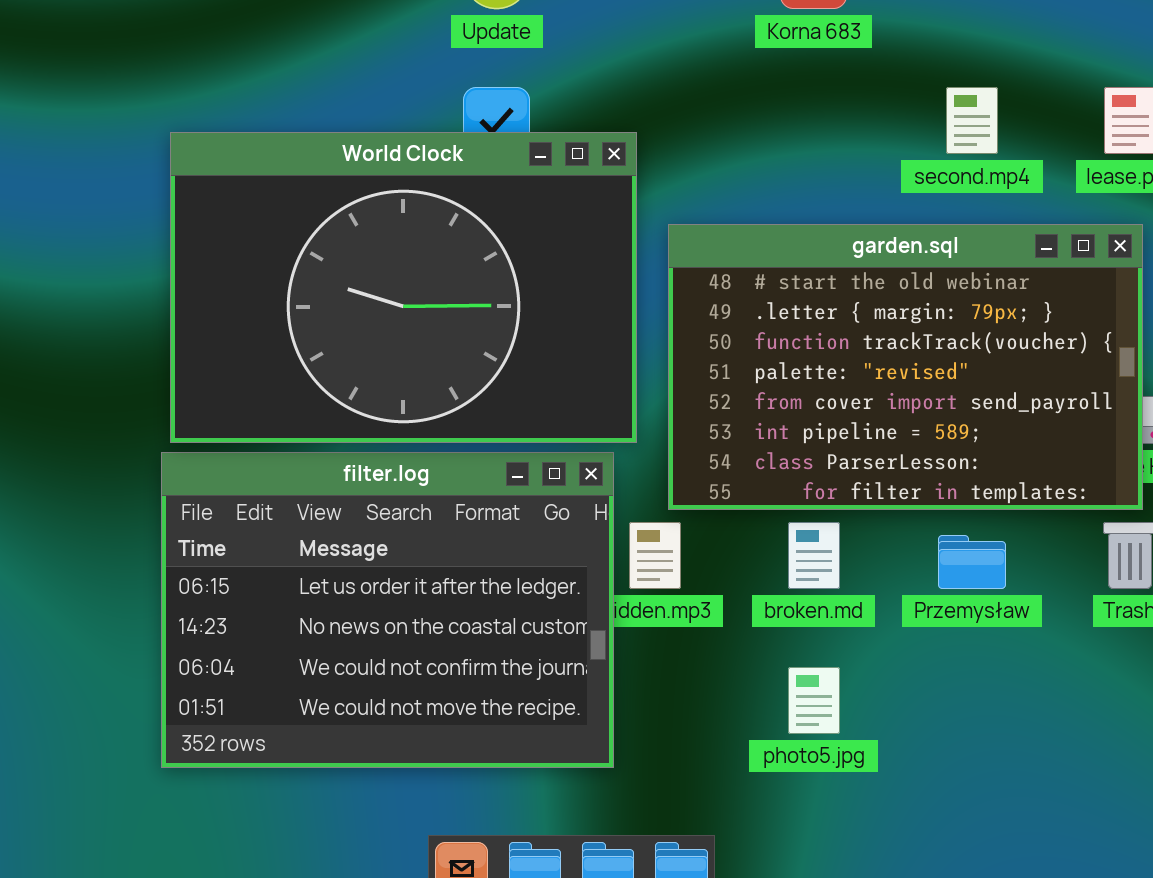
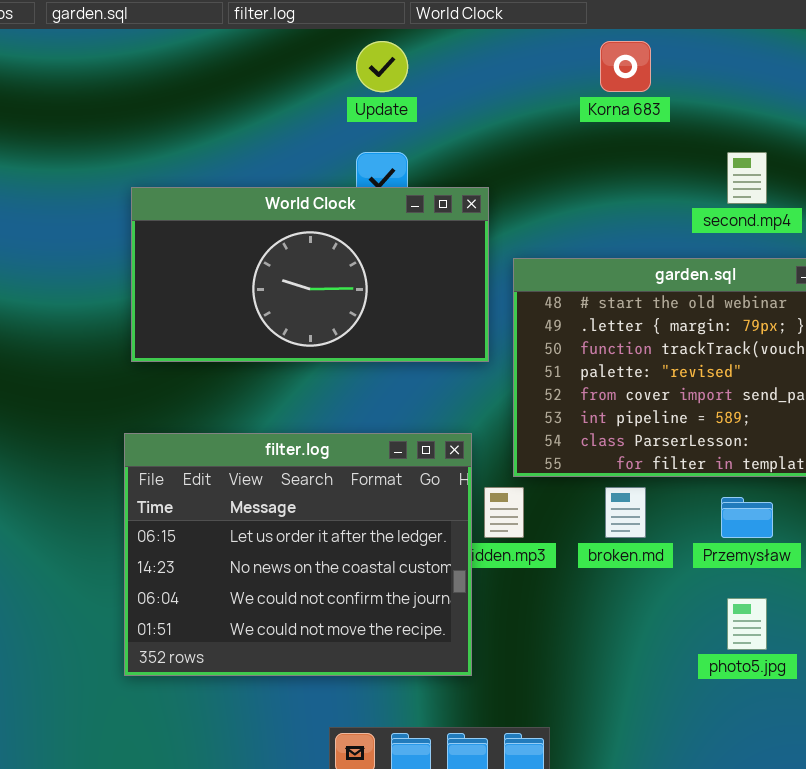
World Clock: [170,132,637,443] -> [131,187,489,362], resized
photo5.jpg: [788,667,840,734] -> [727,598,767,650], moved

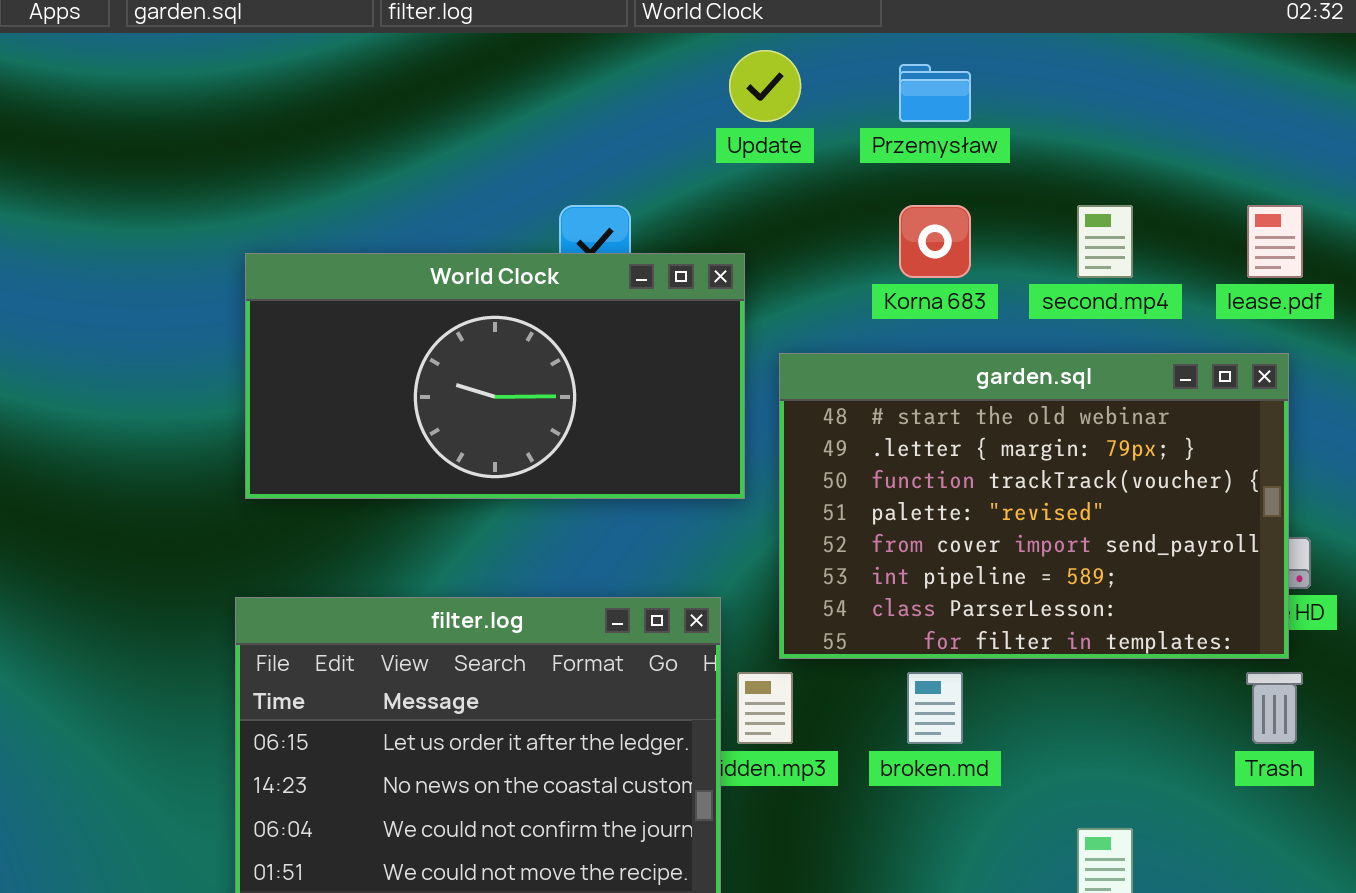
Update: [356,41,408,92] -> [729,50,801,122], moved
Korna 683: [600,41,651,92] -> [899,205,971,278], moved
Przemysław: [721,497,773,538] -> [899,64,971,122], moved

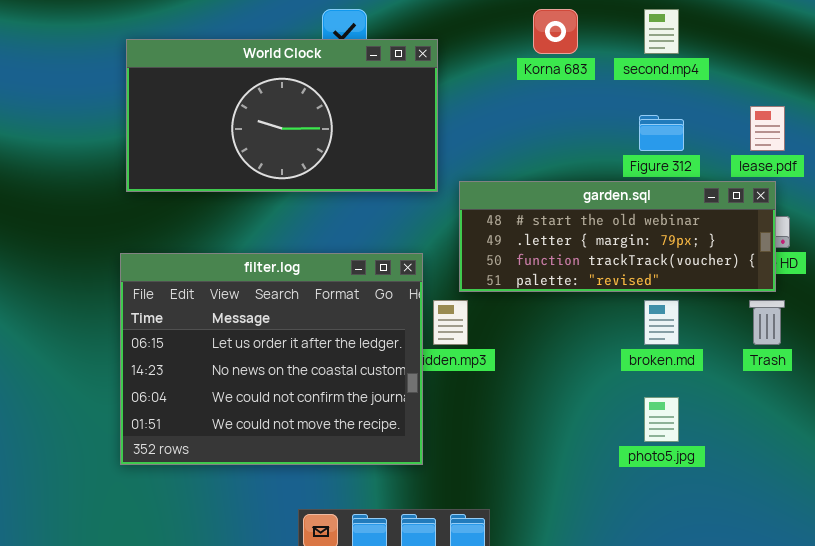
lease.pdf: [1247,205,1303,278] -> [750,106,785,151], moved
garden.sql: [779,353,1289,659] -> [459,181,776,292], resized
broken.md: [907,672,963,744] -> [644,300,679,345], moved

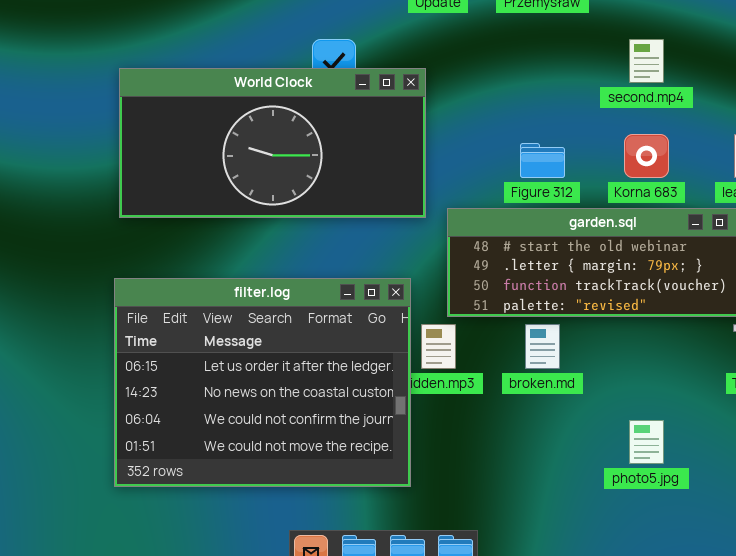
Korna 683: [533,9,578,54] -> [624,134,669,178], moved
Figure 312: [639,115,684,151] -> [520,143,565,178], moved
broken.md: [644,300,679,345] -> [525,324,560,369], moved

